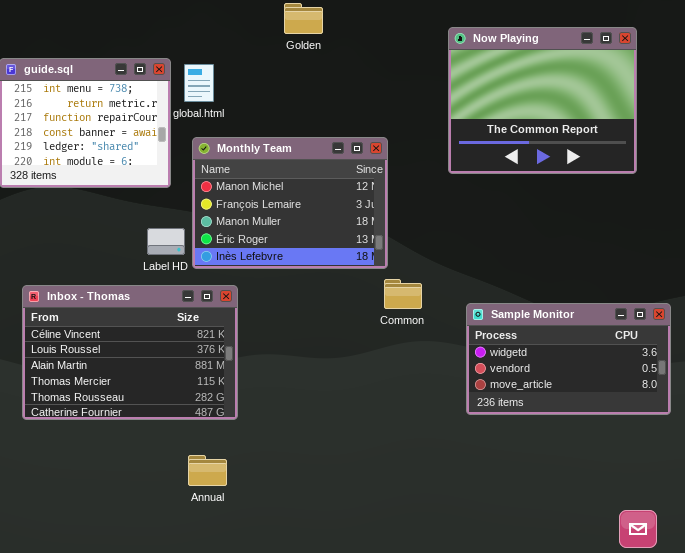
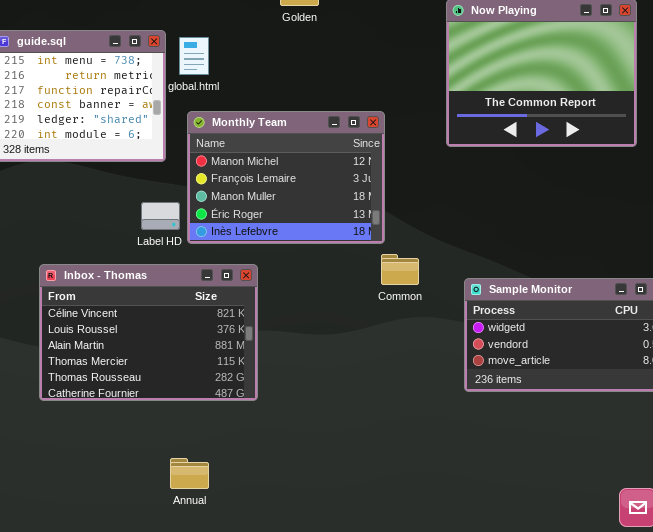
Inbox - Thomas: [22,285,238,420] -> [39,264,258,401], moved
Annual: [188,455,227,486] -> [170,458,209,489], moved

